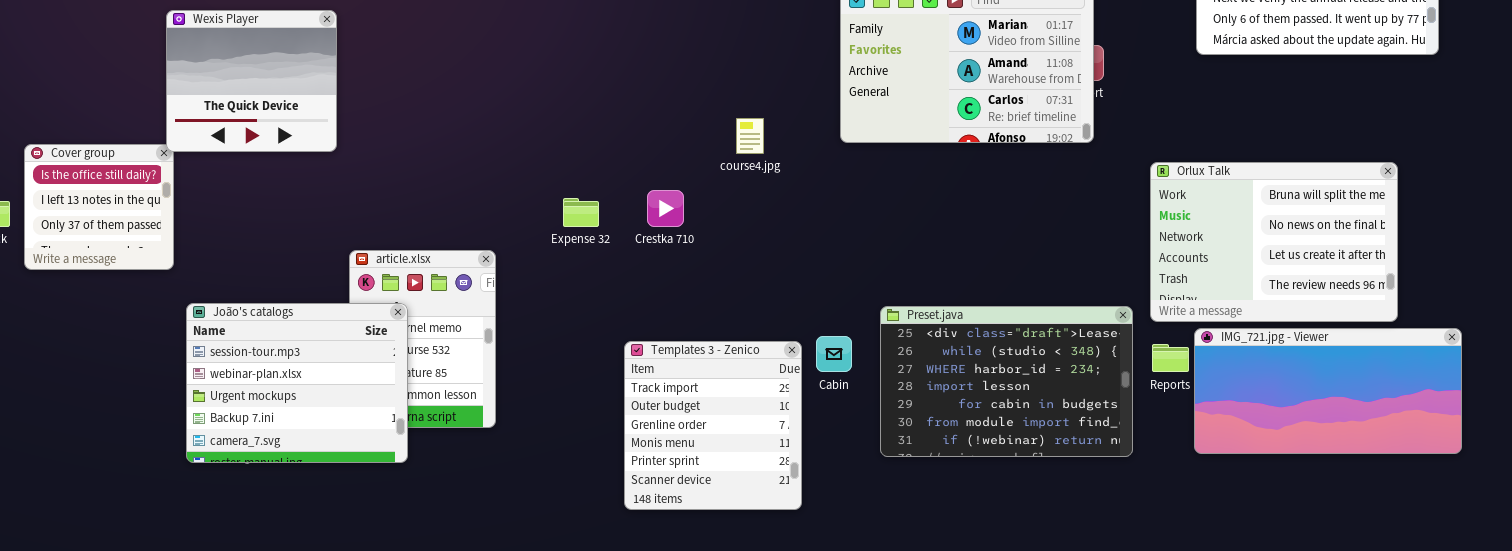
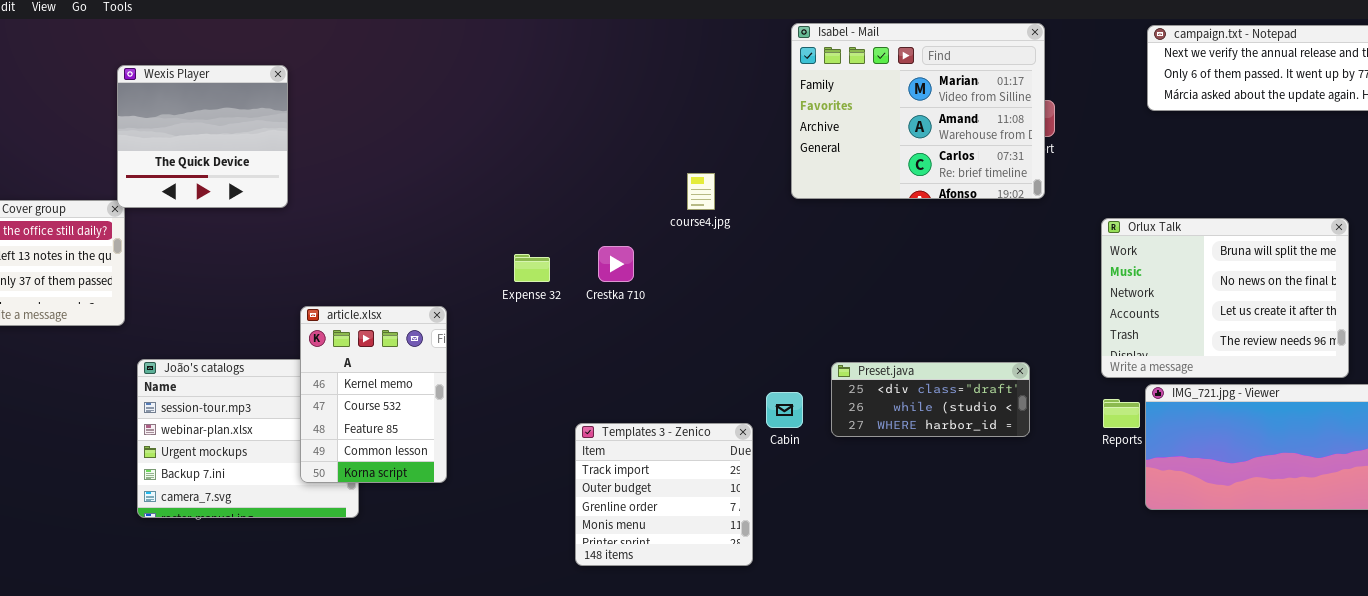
article.xlsx: [349,250,496,428] -> [300,306,447,483], raised
Preset.java: [880,306,1133,457] -> [831,362,1030,437], resized
Templates 3 - Zenico: [624,341,802,510] -> [575,423,753,566], resized

